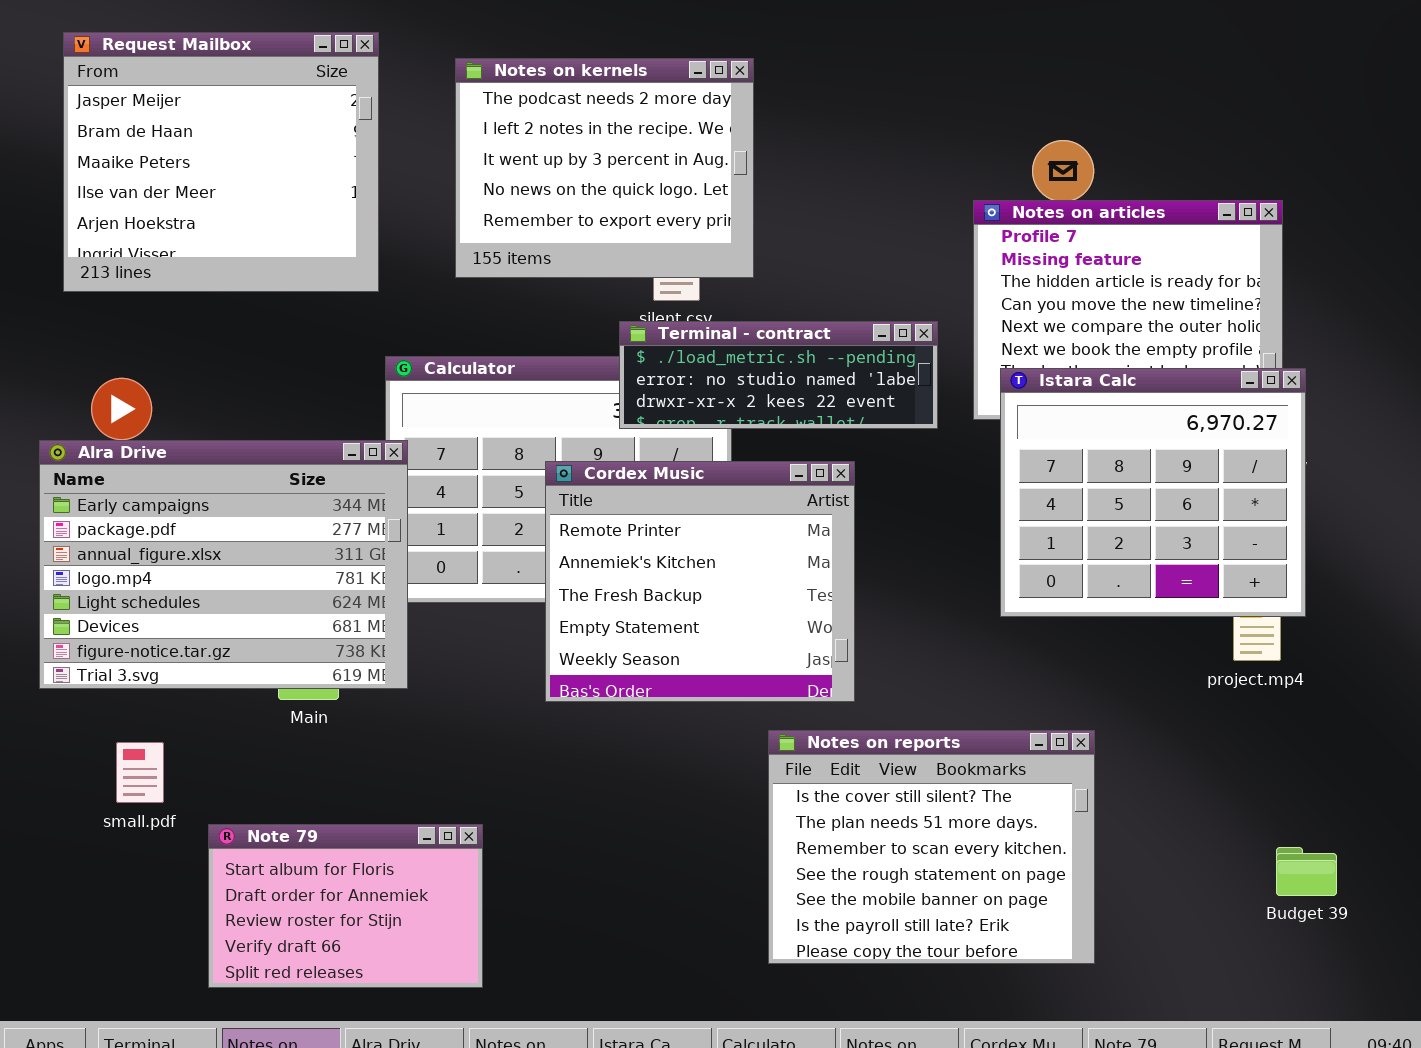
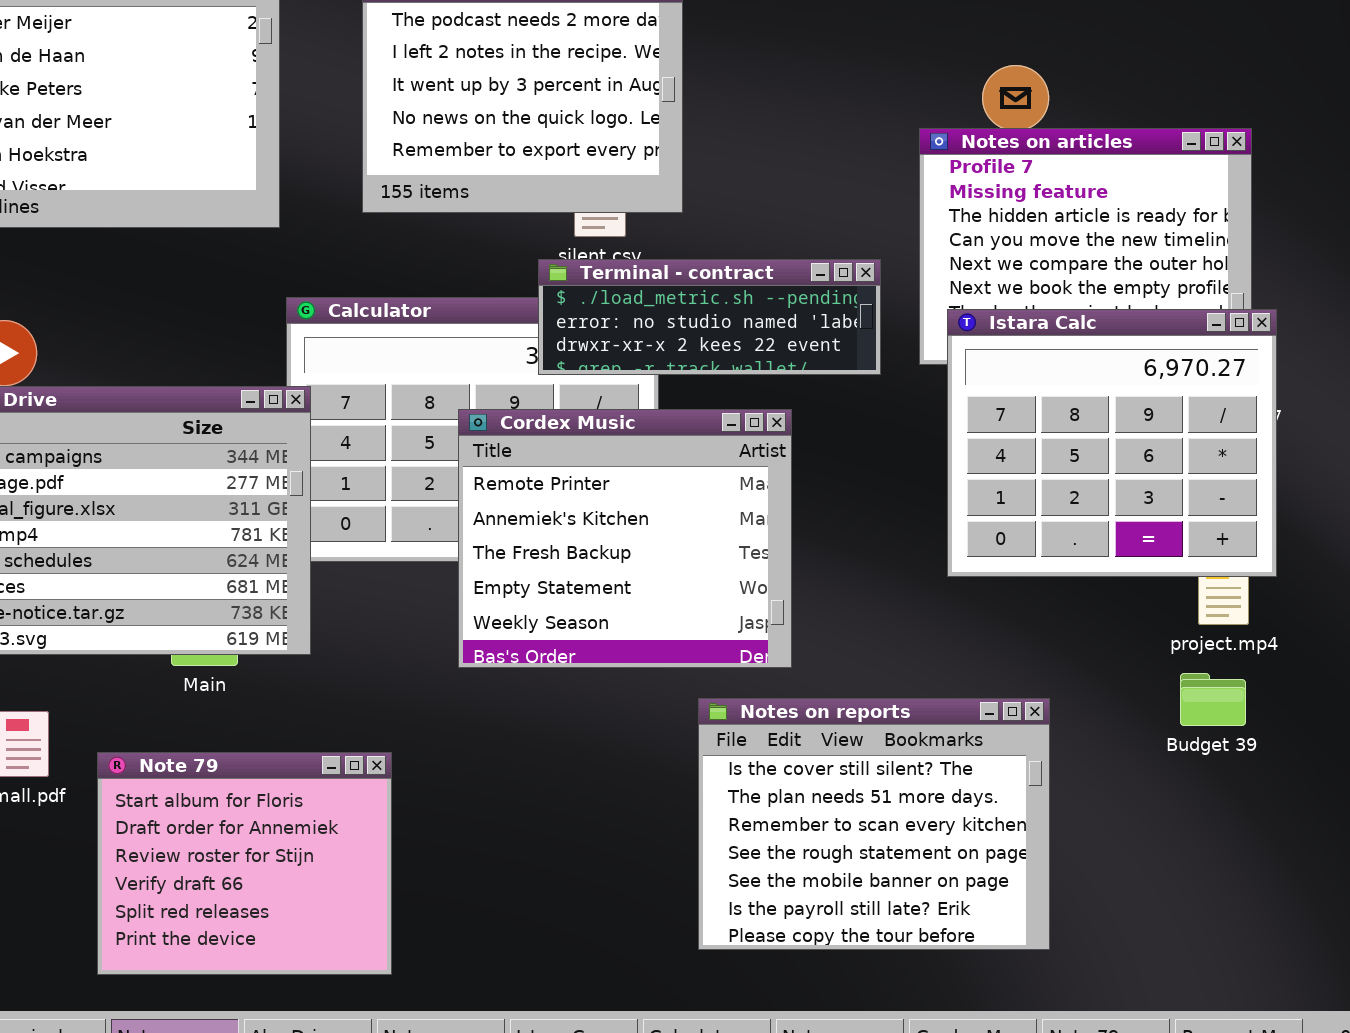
Note 79: [208,824,483,988] -> [97,752,392,975], resized
Budget 39: [1276,847,1337,896] -> [1180,673,1246,726], moved

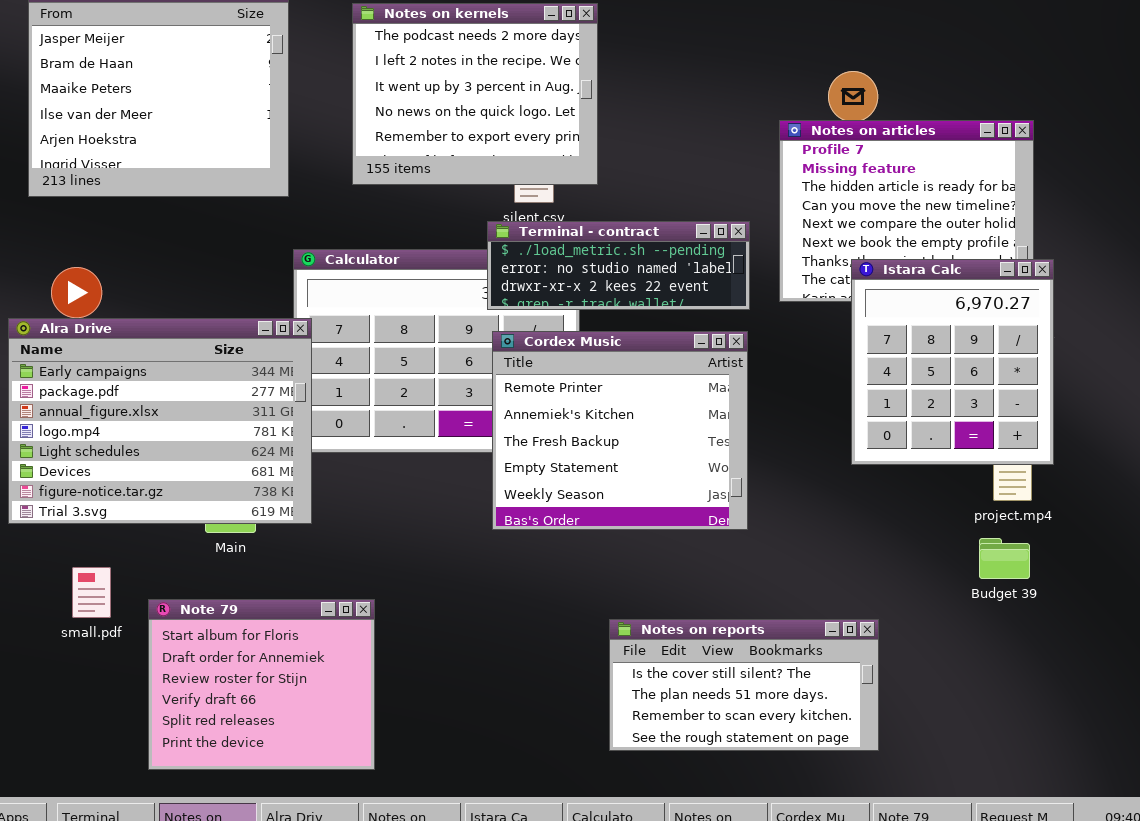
Istara Calc: [947,309,1277,577] -> [851,259,1054,465], resized
Cordex Music: [458,409,792,668] -> [492,331,748,530], moved
Notes on reports: [698,698,1050,950] -> [609,619,879,751], resized

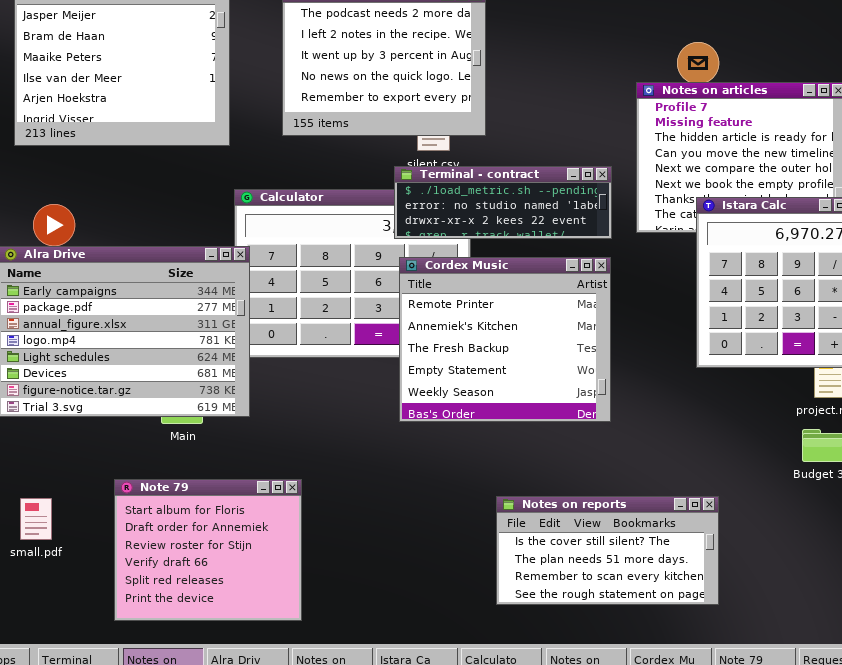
small.pdf: [72,567,111,618] -> [20,498,52,540], moved

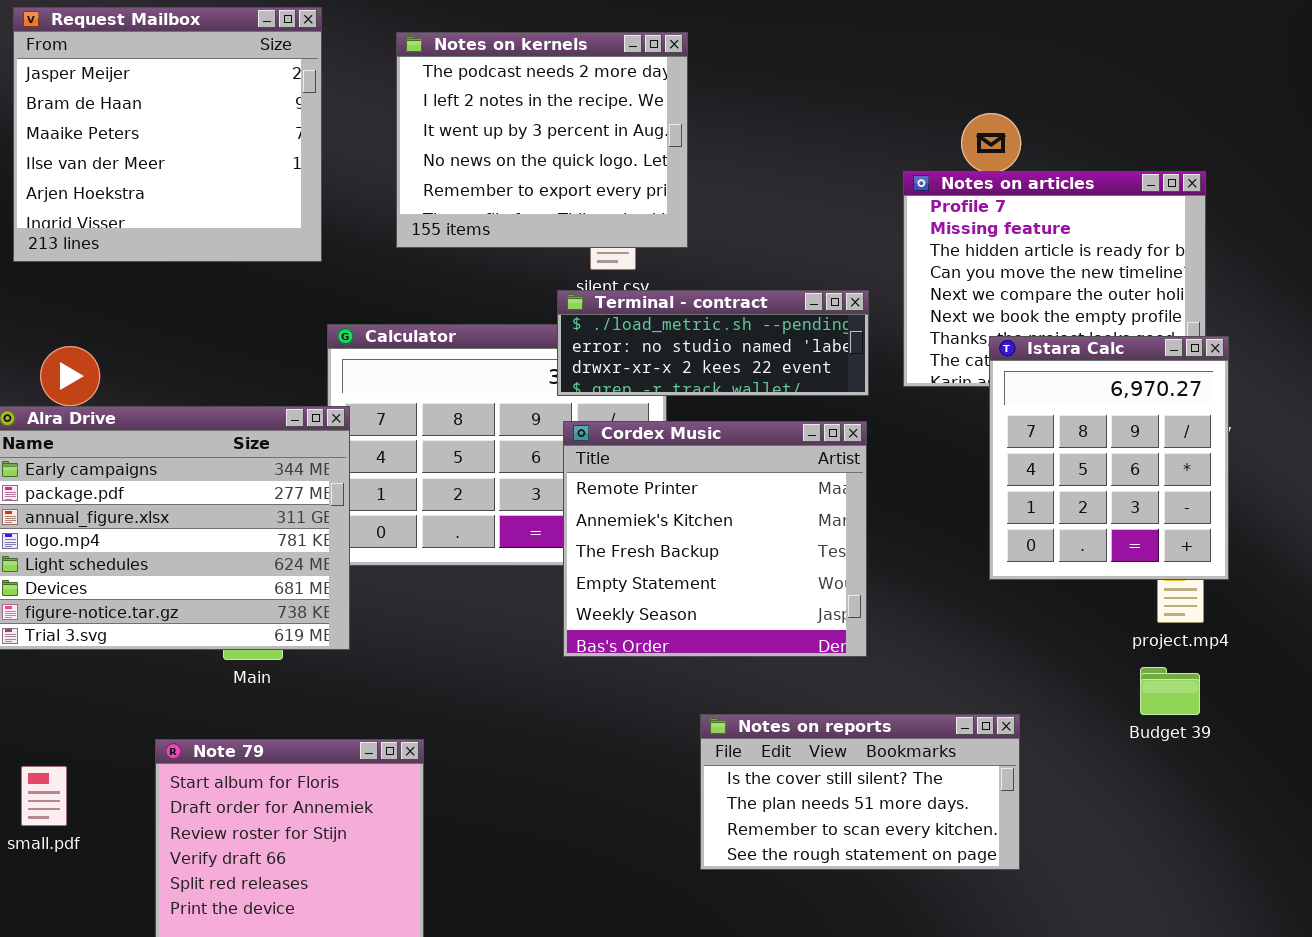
Notes on reports: [496,496,719,605] -> [700,714,1020,870], moved

